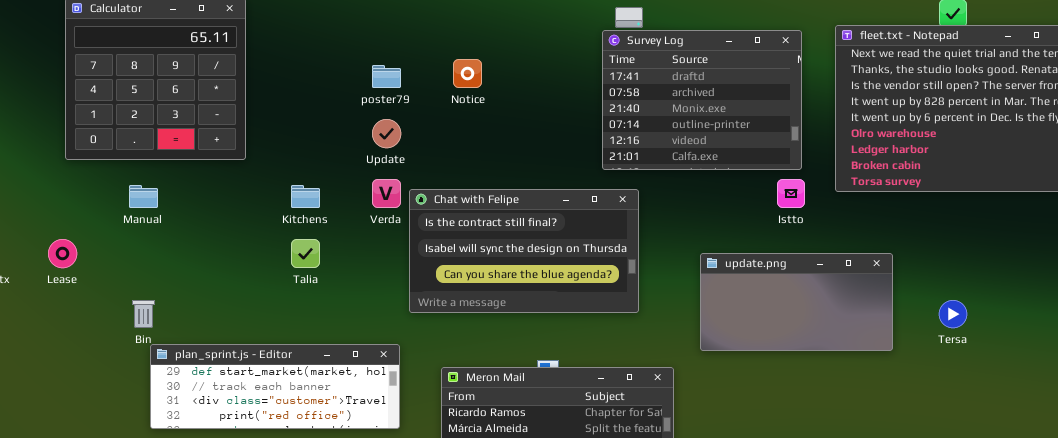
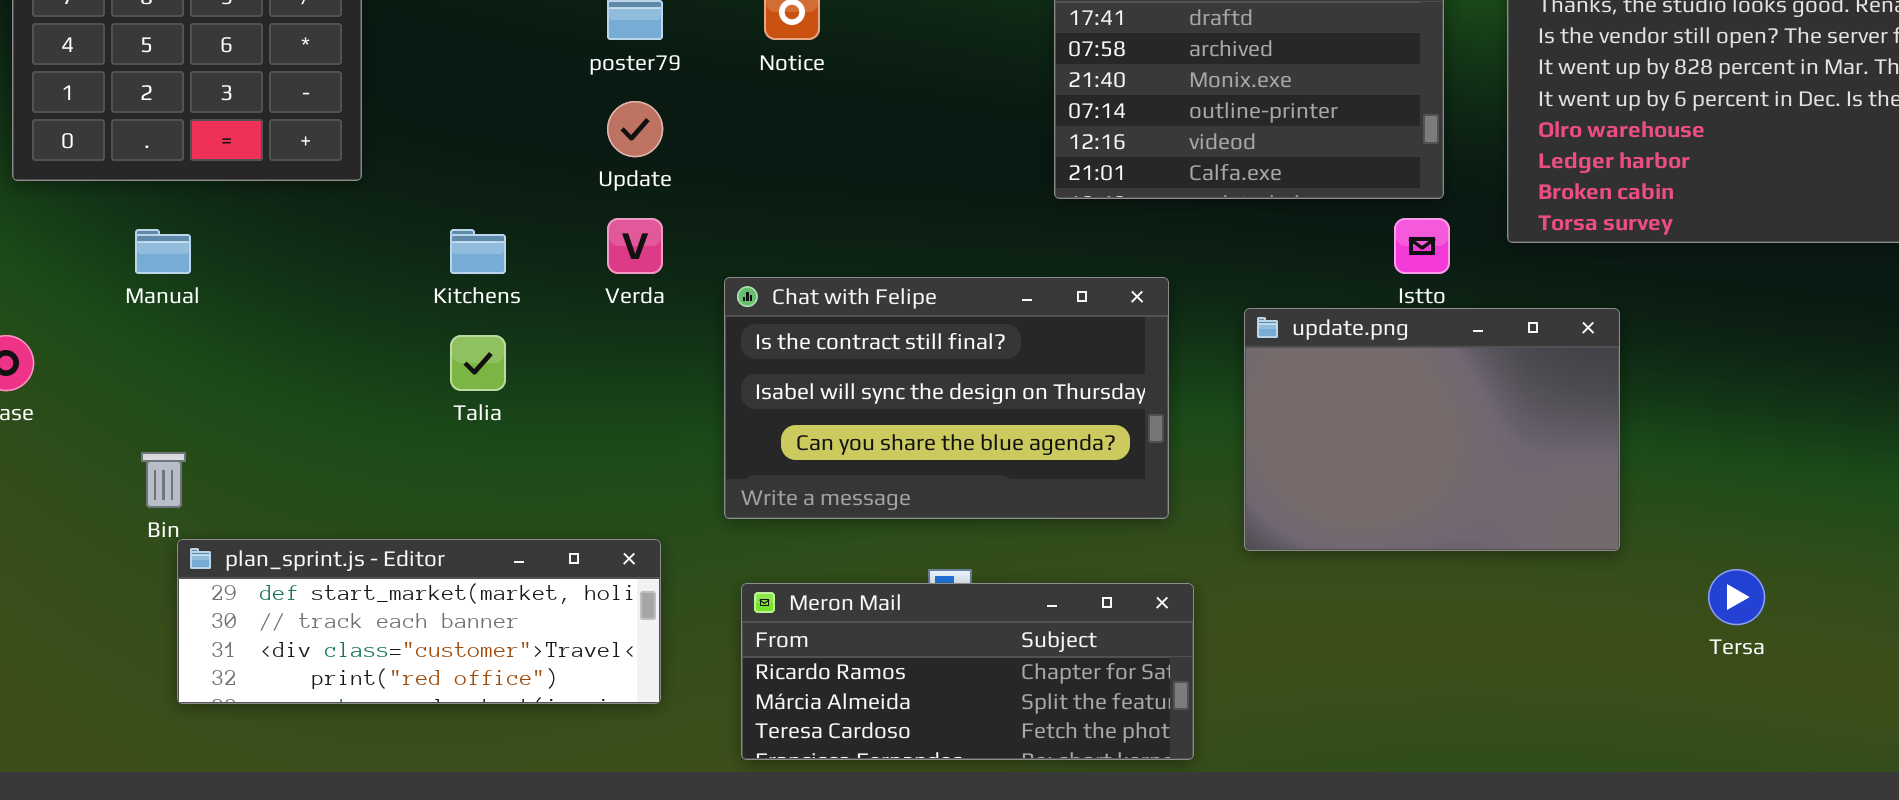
Chat with Felipe: [409,189,639,313] -> [724,277,1169,519], moved
update.png: [700,253,893,351] -> [1244,308,1620,551], resized
Tersa: [939,300,967,328] -> [1708,569,1765,625], moved

